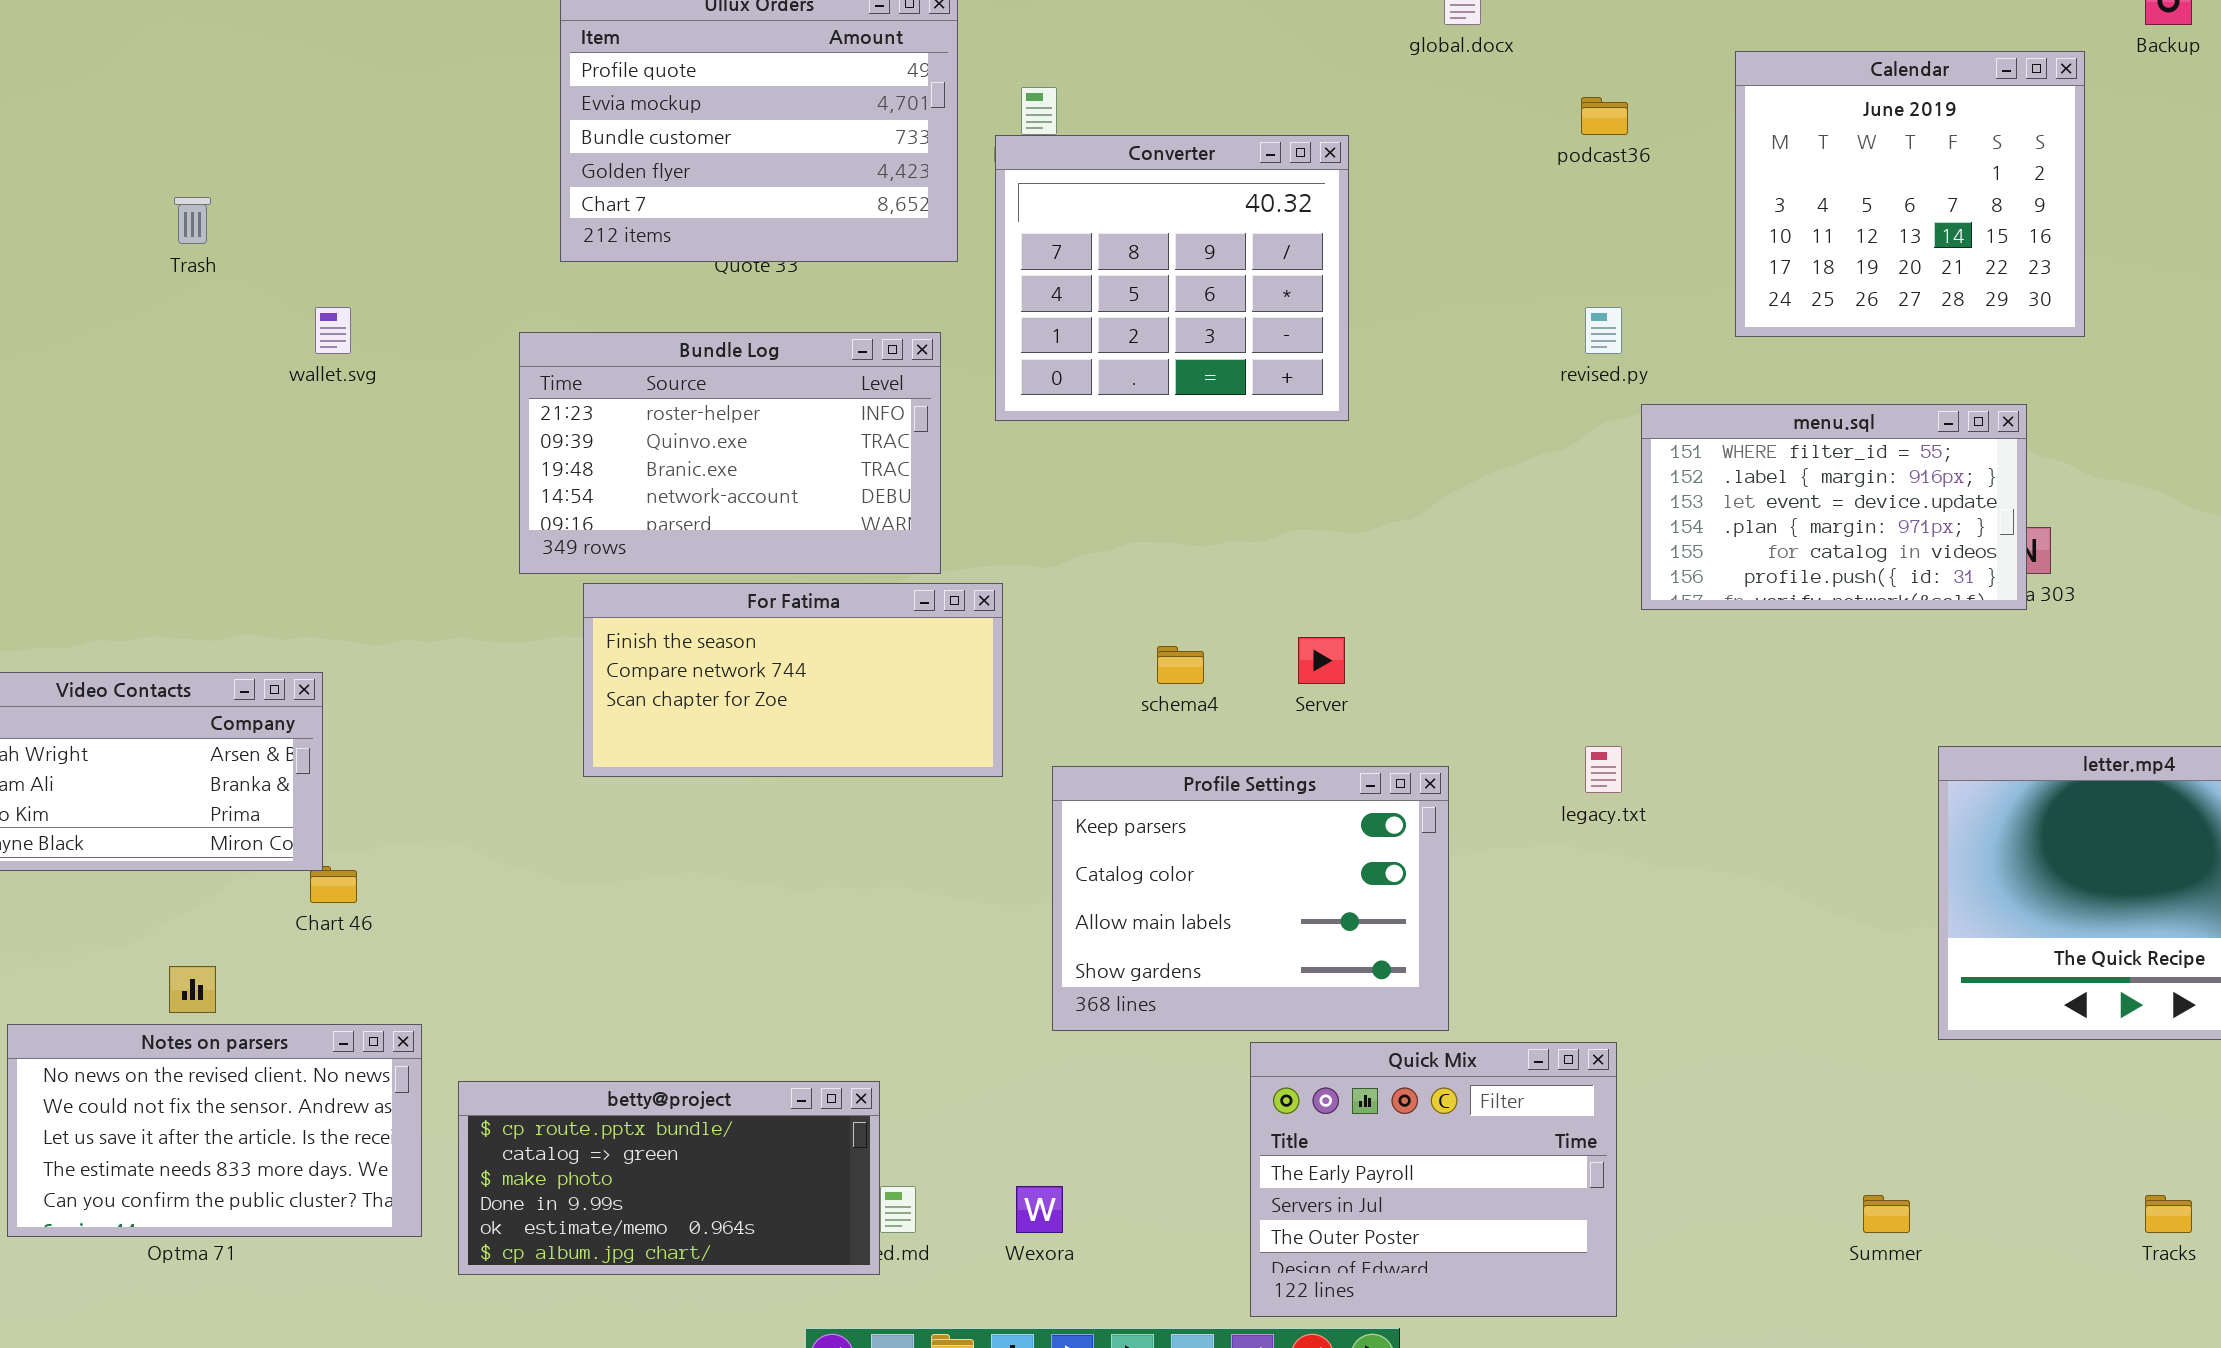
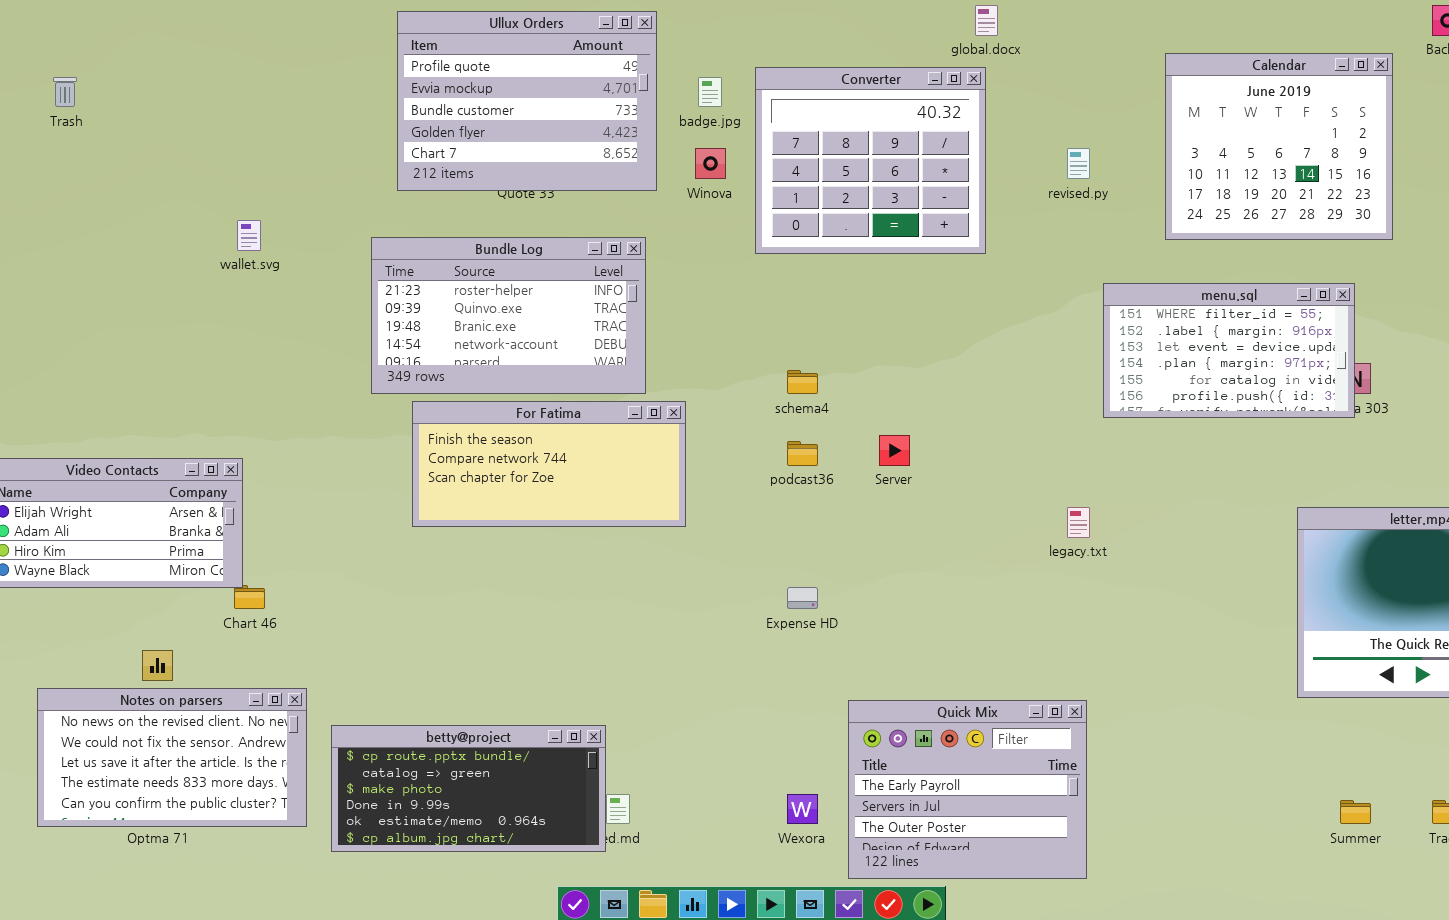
podcast36: [1581,97,1628,135] -> [787,441,818,466], moved
Converter: [995,135,1349,421] -> [755,67,986,254], moved
Trash: [174,197,211,244] -> [53,77,77,107], moved
revised.py: [1585,307,1622,354] -> [1067,148,1090,179], moved
schema4: [1157,646,1204,684] -> [787,370,818,394], moved
Profile Settings: [1052,766,1449,1031] -> none, closed
Wexora: [1016,1186,1063,1233] -> [787,794,818,824], moved
Summer: [1863,1195,1910,1233] -> [1340,800,1371,824], moved

